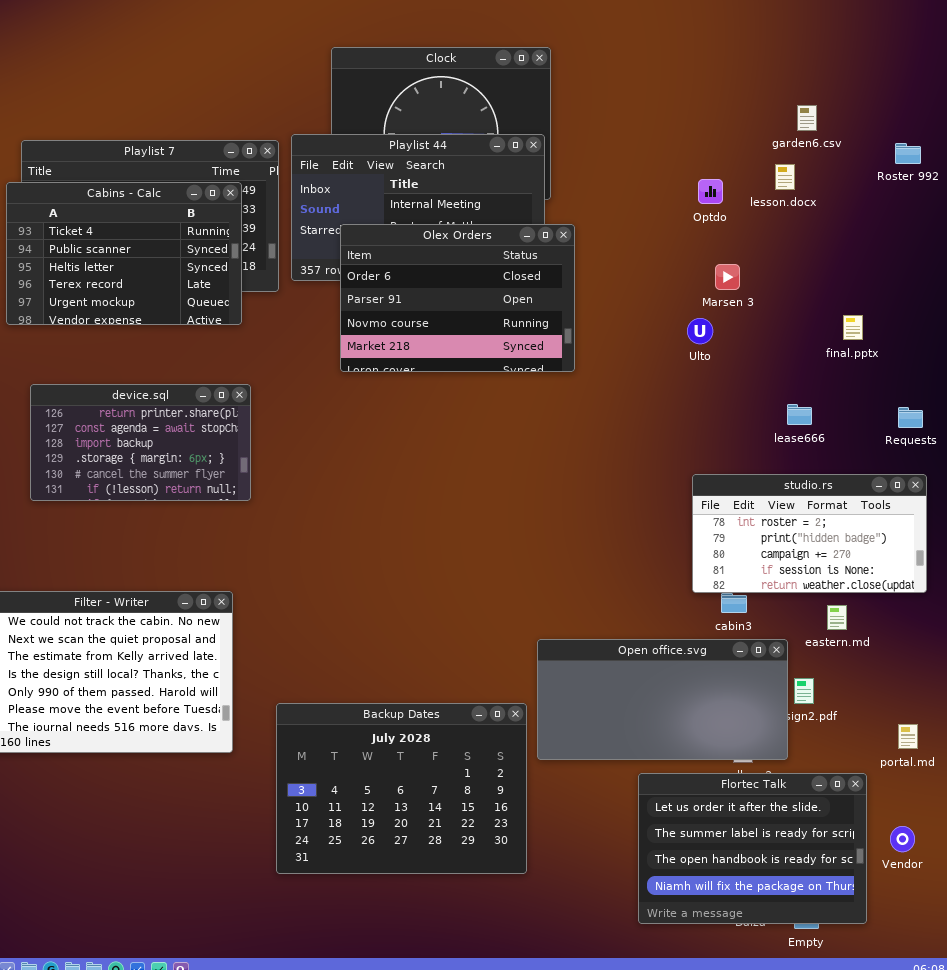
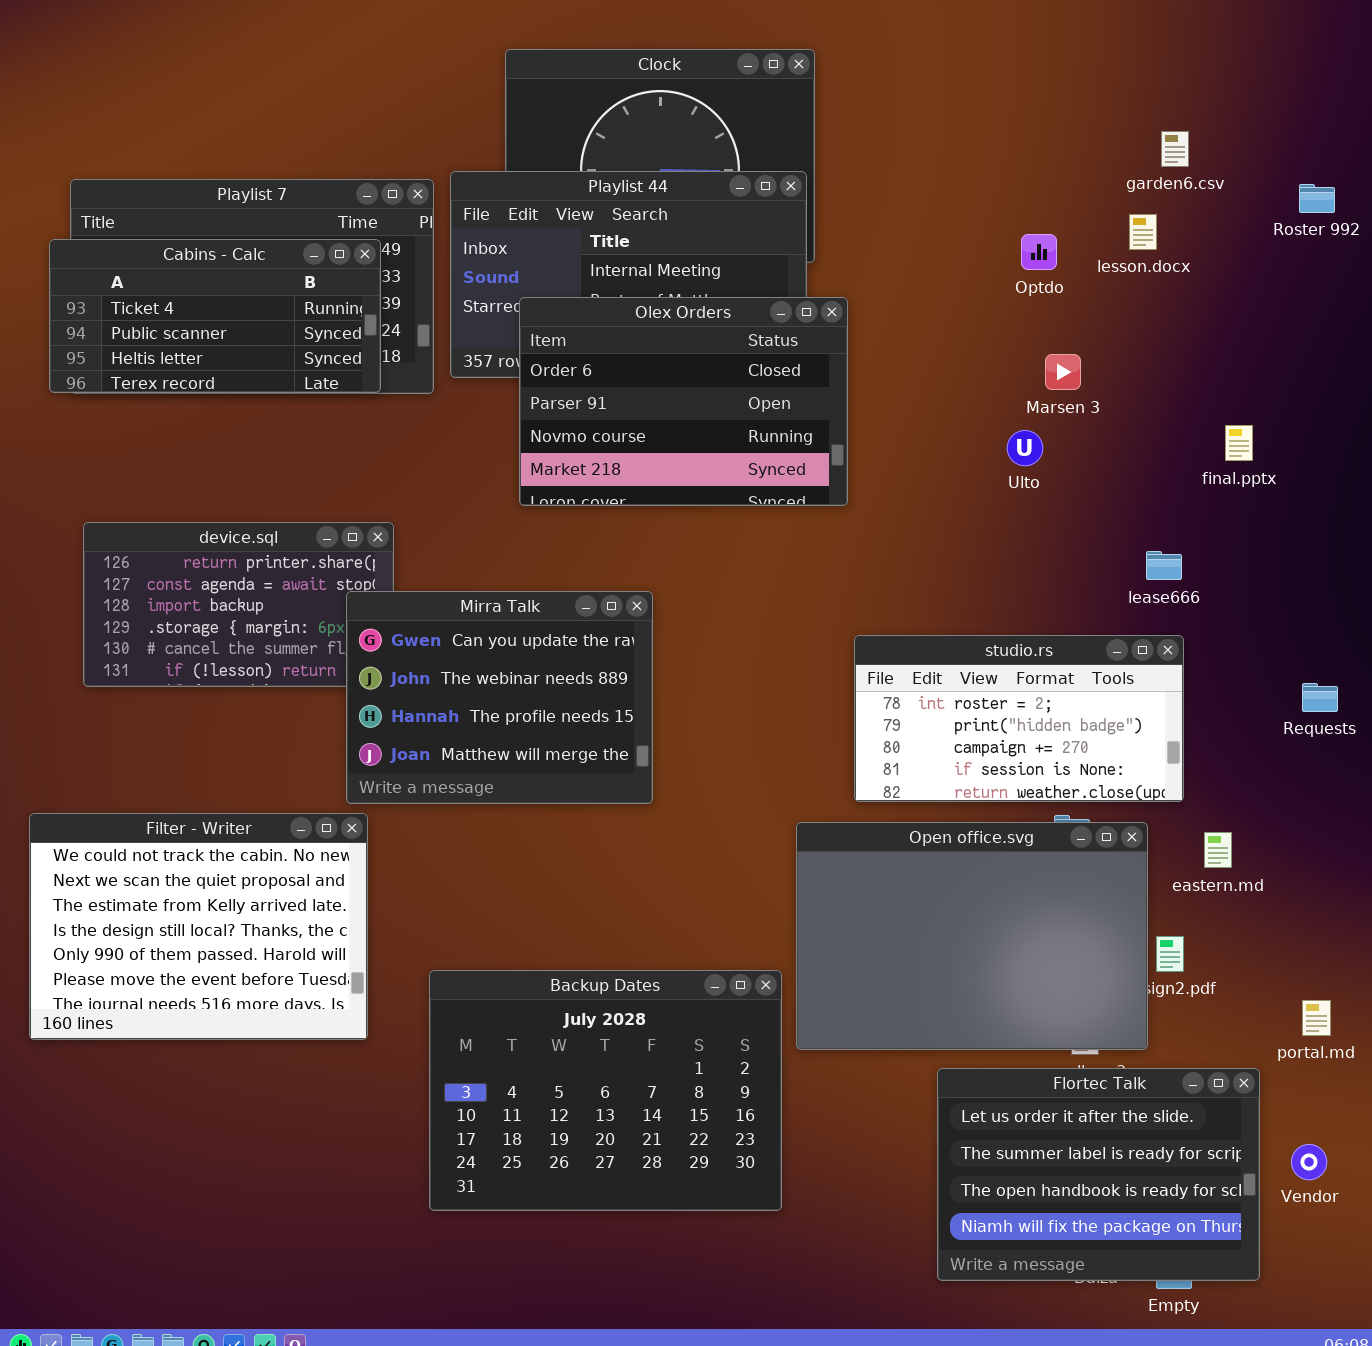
Cabins - Calc: [6,182,242,325] -> [49,239,381,393], resized
Requests: [898,407,923,428] -> [1302,683,1338,712], moved
Mirra Talk: none -> [346,591,653,804], opened
studio.rs: [692,474,927,593] -> [854,635,1184,802], moved
Open office.svg: [537,639,788,760] -> [796,822,1148,1050], resized

